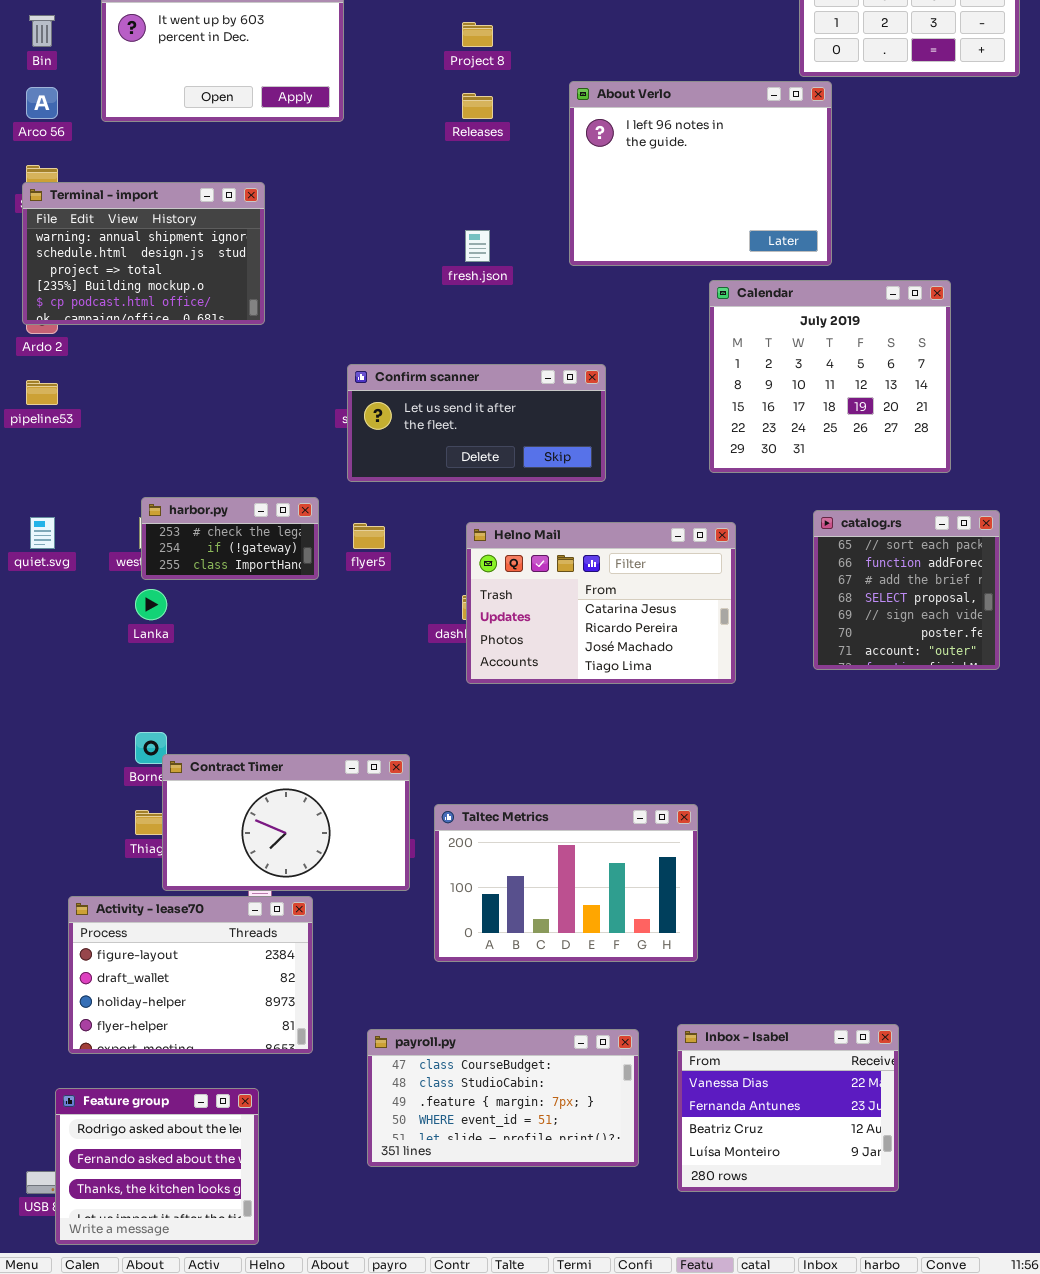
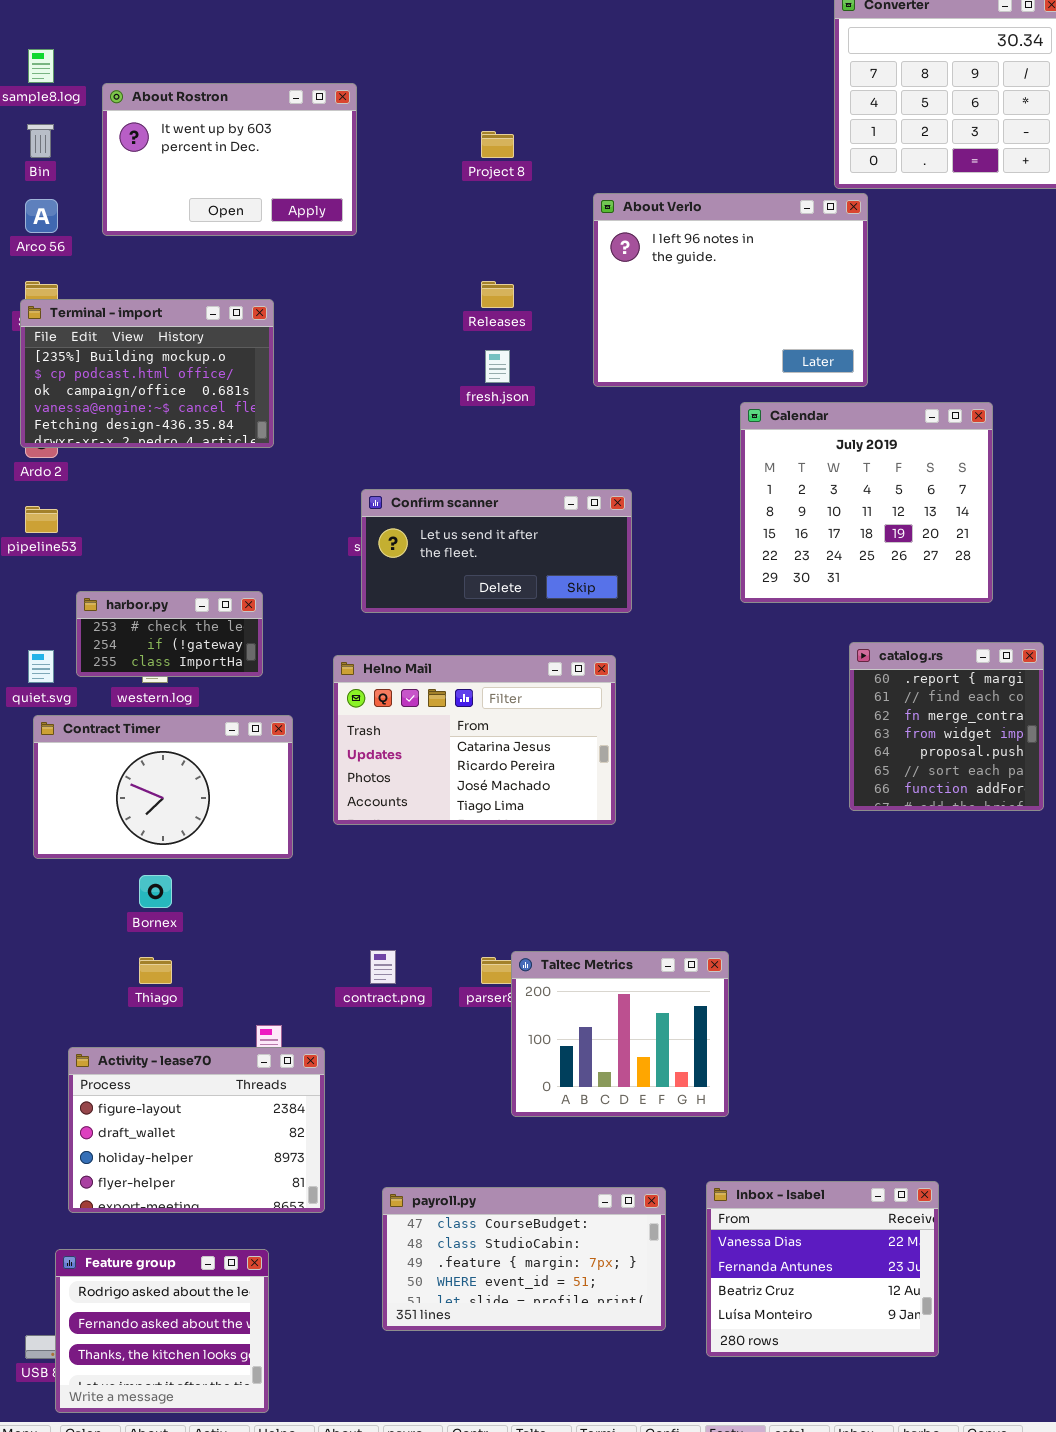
Releases: [462,93,493,119] -> [481,281,514,308], moved
Terminal - import: [22,182,265,325] -> [20,299,274,448], scrolled down 3 rows
harbor.py: [141,497,319,580] -> [76,591,263,677], moved
catalog.rs: [813,510,1000,670] -> [849,642,1044,811], scrolled up 5 rows
Helno Mail: [466,522,736,684] -> [333,655,616,825], moved
Contract Timer: [162,754,410,891] -> [33,715,293,859], moved
Taltec Metrics: [434,804,698,962] -> [511,951,729,1117], resized

